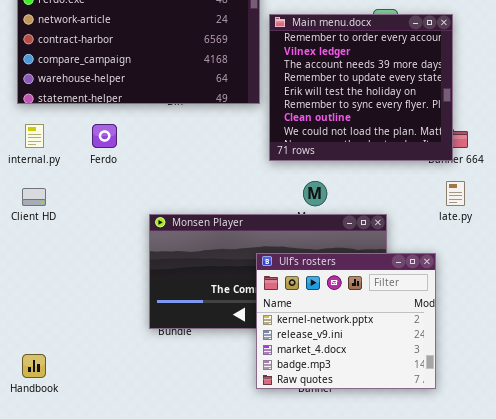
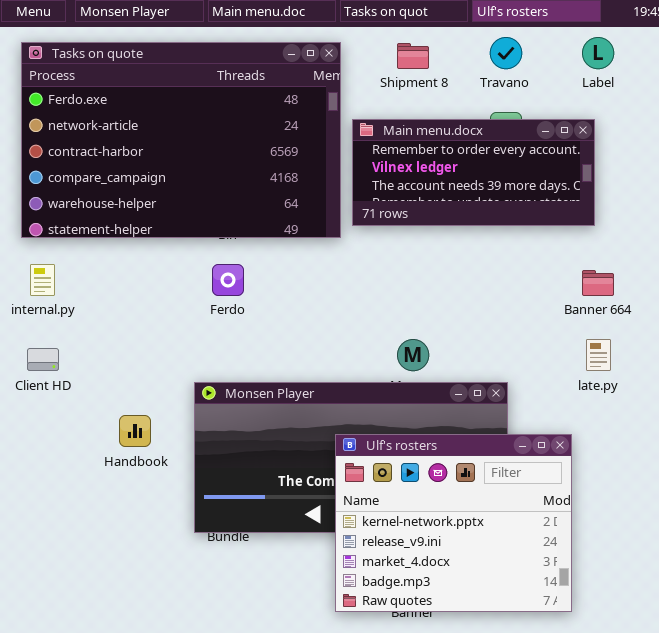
Main menu.docx: [269,14,453,161] -> [352,119,595,226], resized
Ferdo: [92,124,117,148] -> [212,264,244,296], moved
Handbook: [22,354,46,378] -> [119,415,151,447], moved

